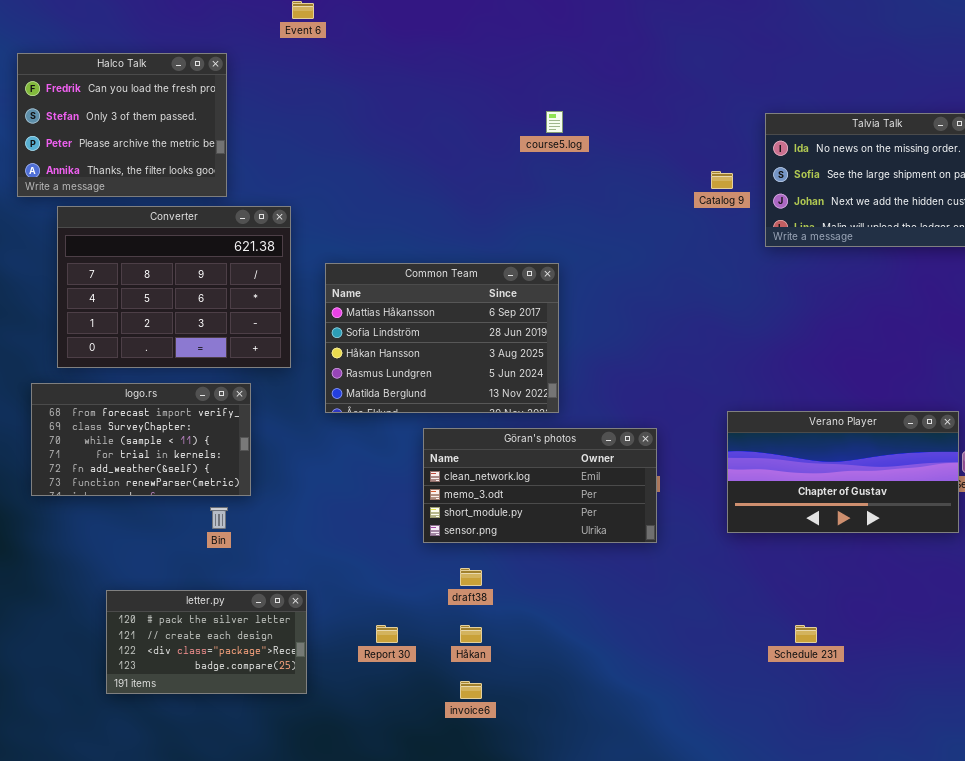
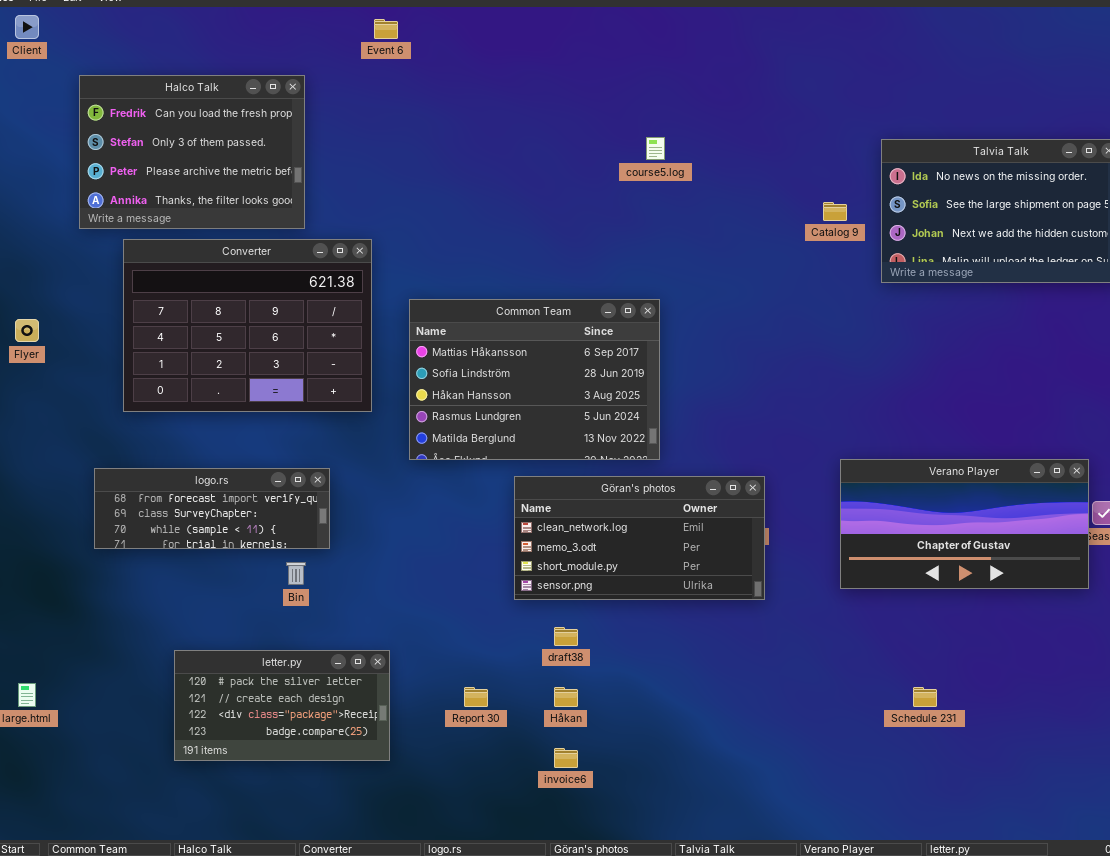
logo.rs: [31,383,251,496] -> [94,468,330,549], resized

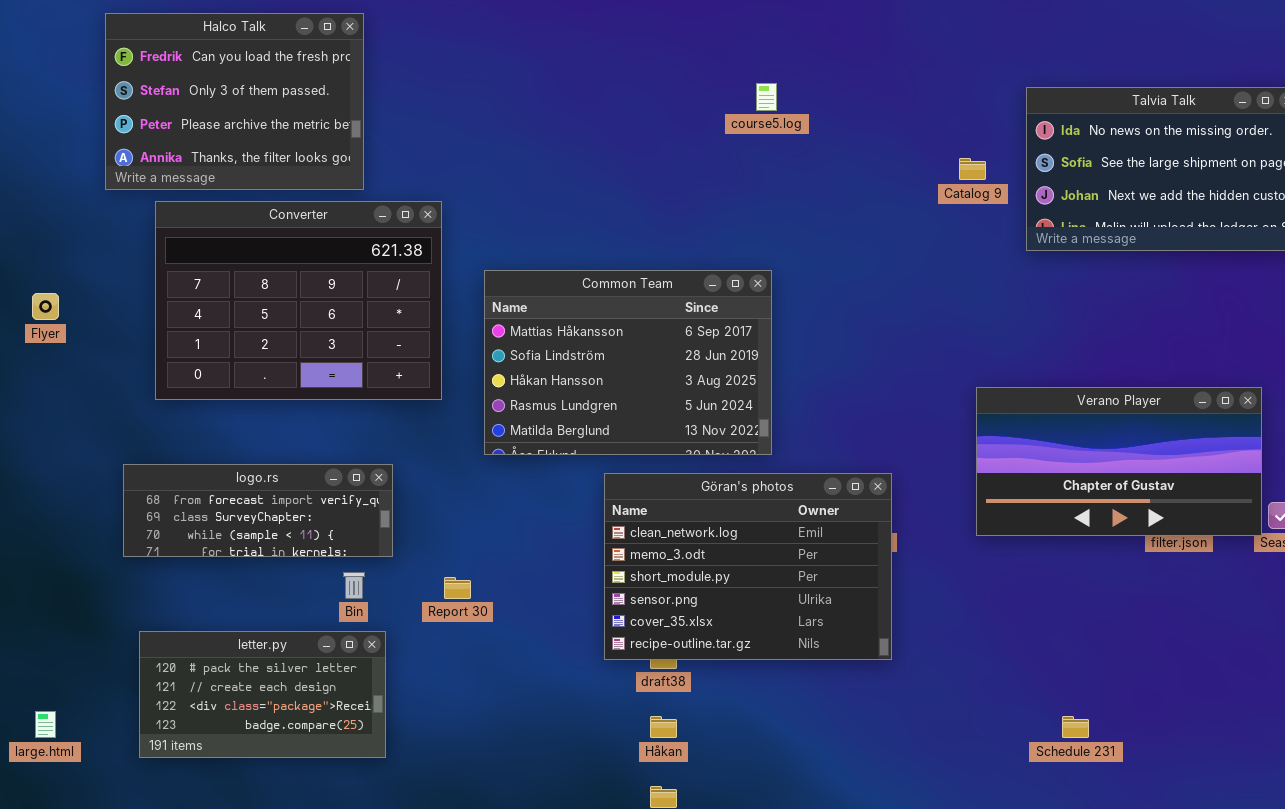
Verano Player: [840,459,1089,589] -> [976,387,1262,536], moved
Göran's photos: [514,476,765,600] -> [604,473,892,660], resized
letter.py: [174,650,390,761] -> [139,631,386,758], moved
Report 30: [464,687,488,707] -> [444,577,471,599], moved

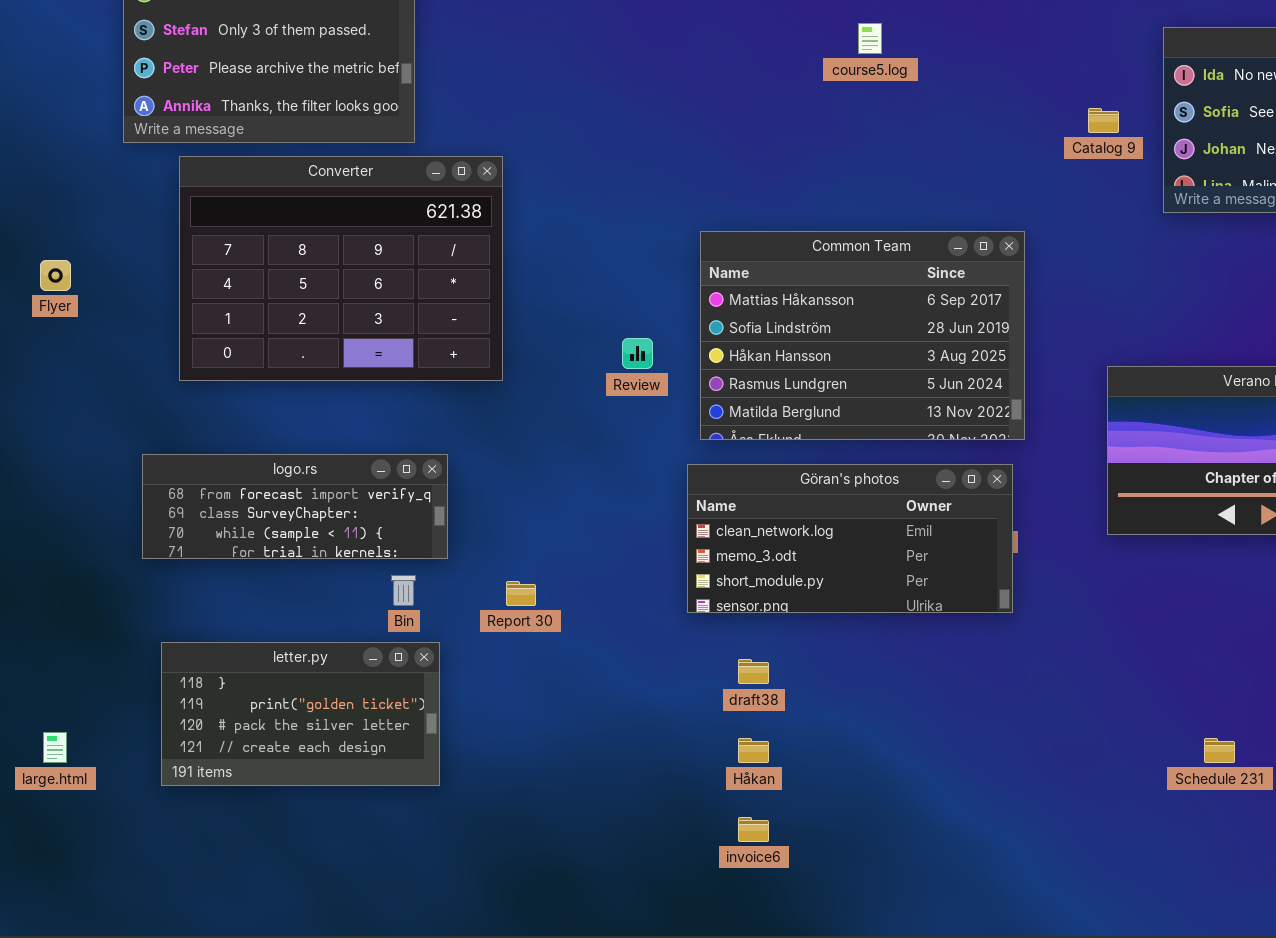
Common Team: [484,270,772,455] -> [700,231,1025,440], moved
Göran's photos: [604,473,892,660] -> [687,464,1013,613], resized
letter.py: [139,631,386,758] -> [161,642,440,786], scrolled up 2 rows

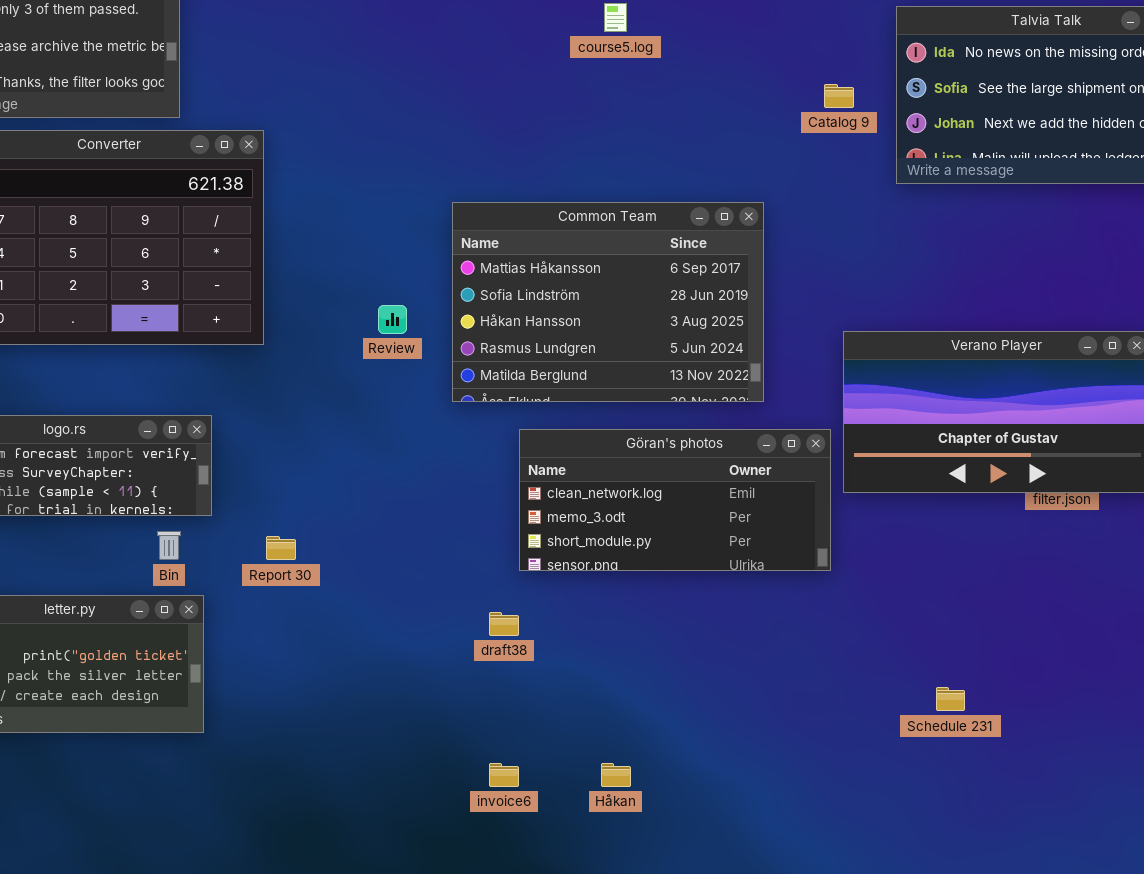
Göran's photos: [687,464,1013,613] -> [519,429,831,571], moved
Håkan: [738,738,769,763] -> [601,763,631,787], moved

